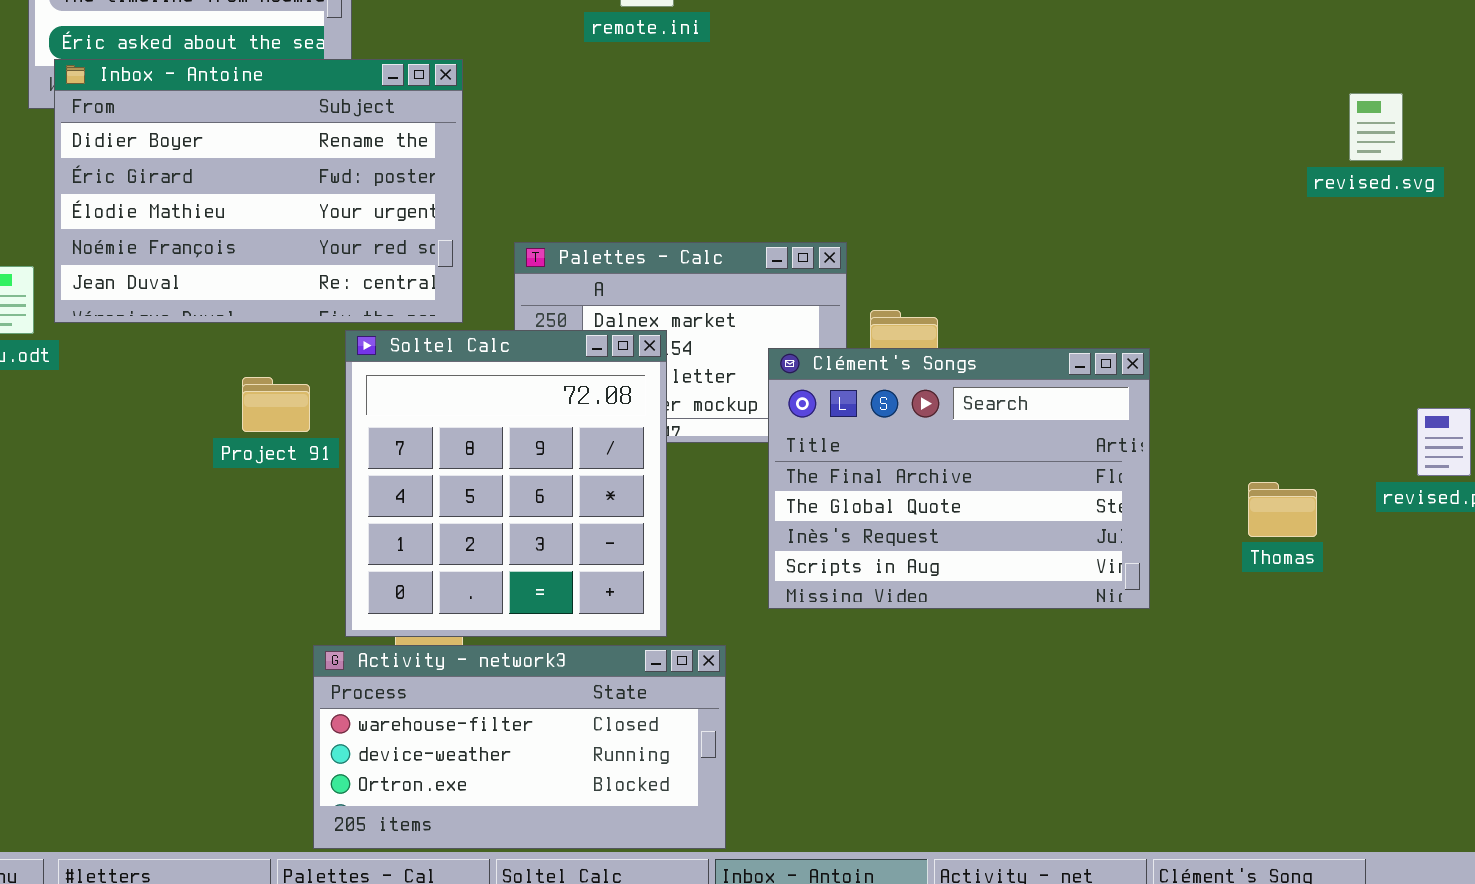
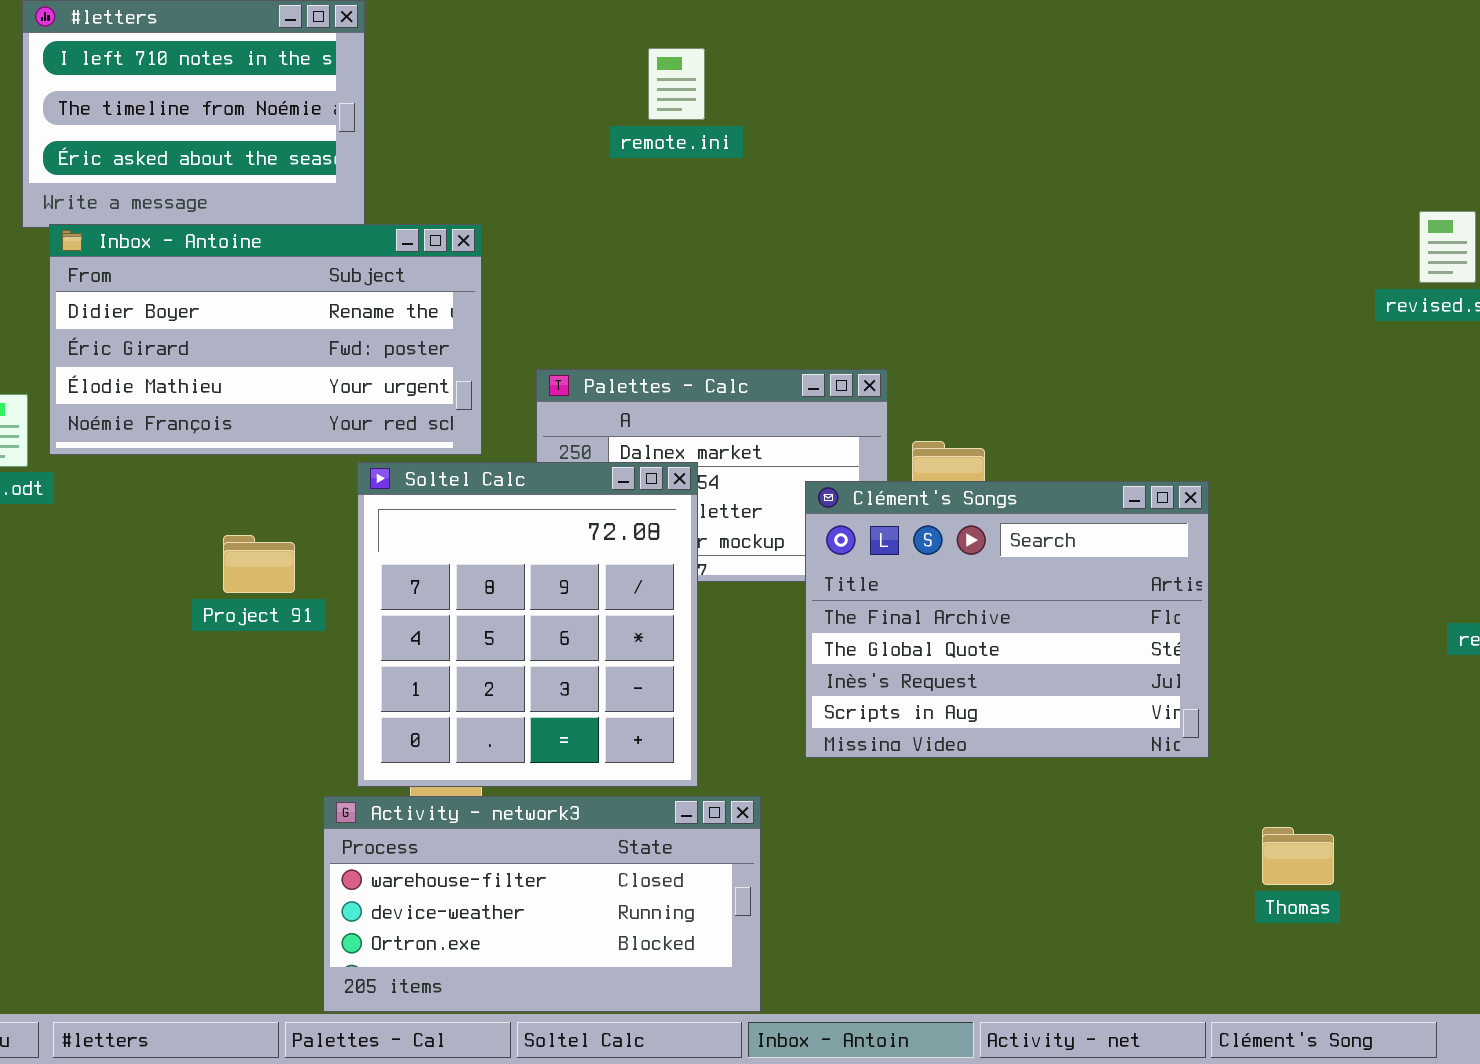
Inbox - Antoine: [54,59,463,323] -> [49,224,482,455], resized
Project 91: [242,377,310,432] -> [223,535,295,593], moved
Thomas: [1248,482,1317,537] -> [1262,827,1334,885], moved

